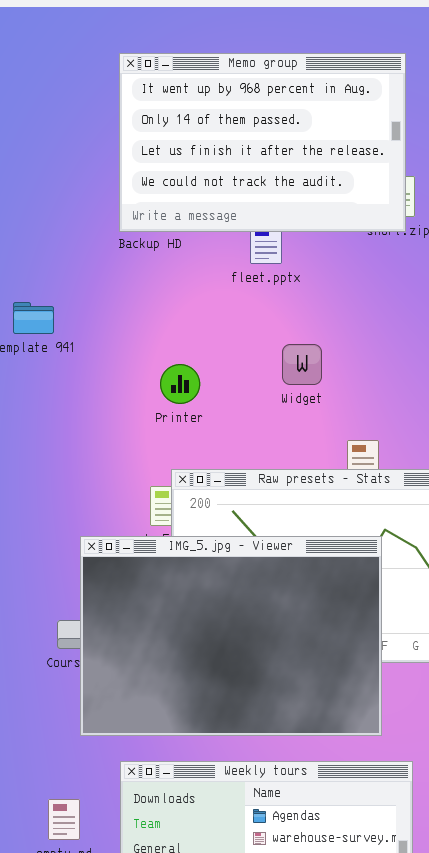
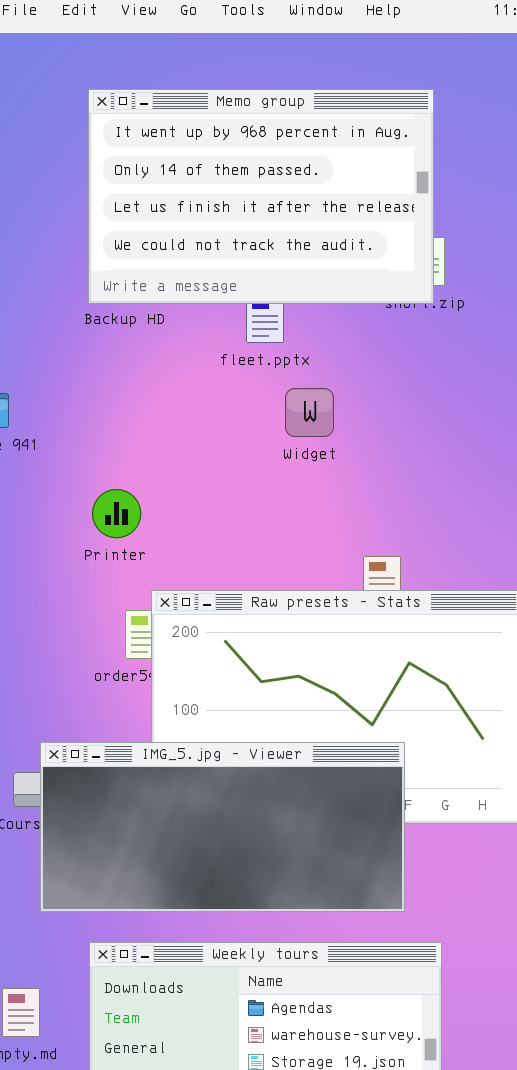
Widget: [282,344,322,385] -> [285,388,334,437], moved
Printer: [160,364,200,404] -> [92,489,141,538], moved
IMG_5.jpg - Viewer: [80,536,382,736] -> [40,742,405,912], resized

